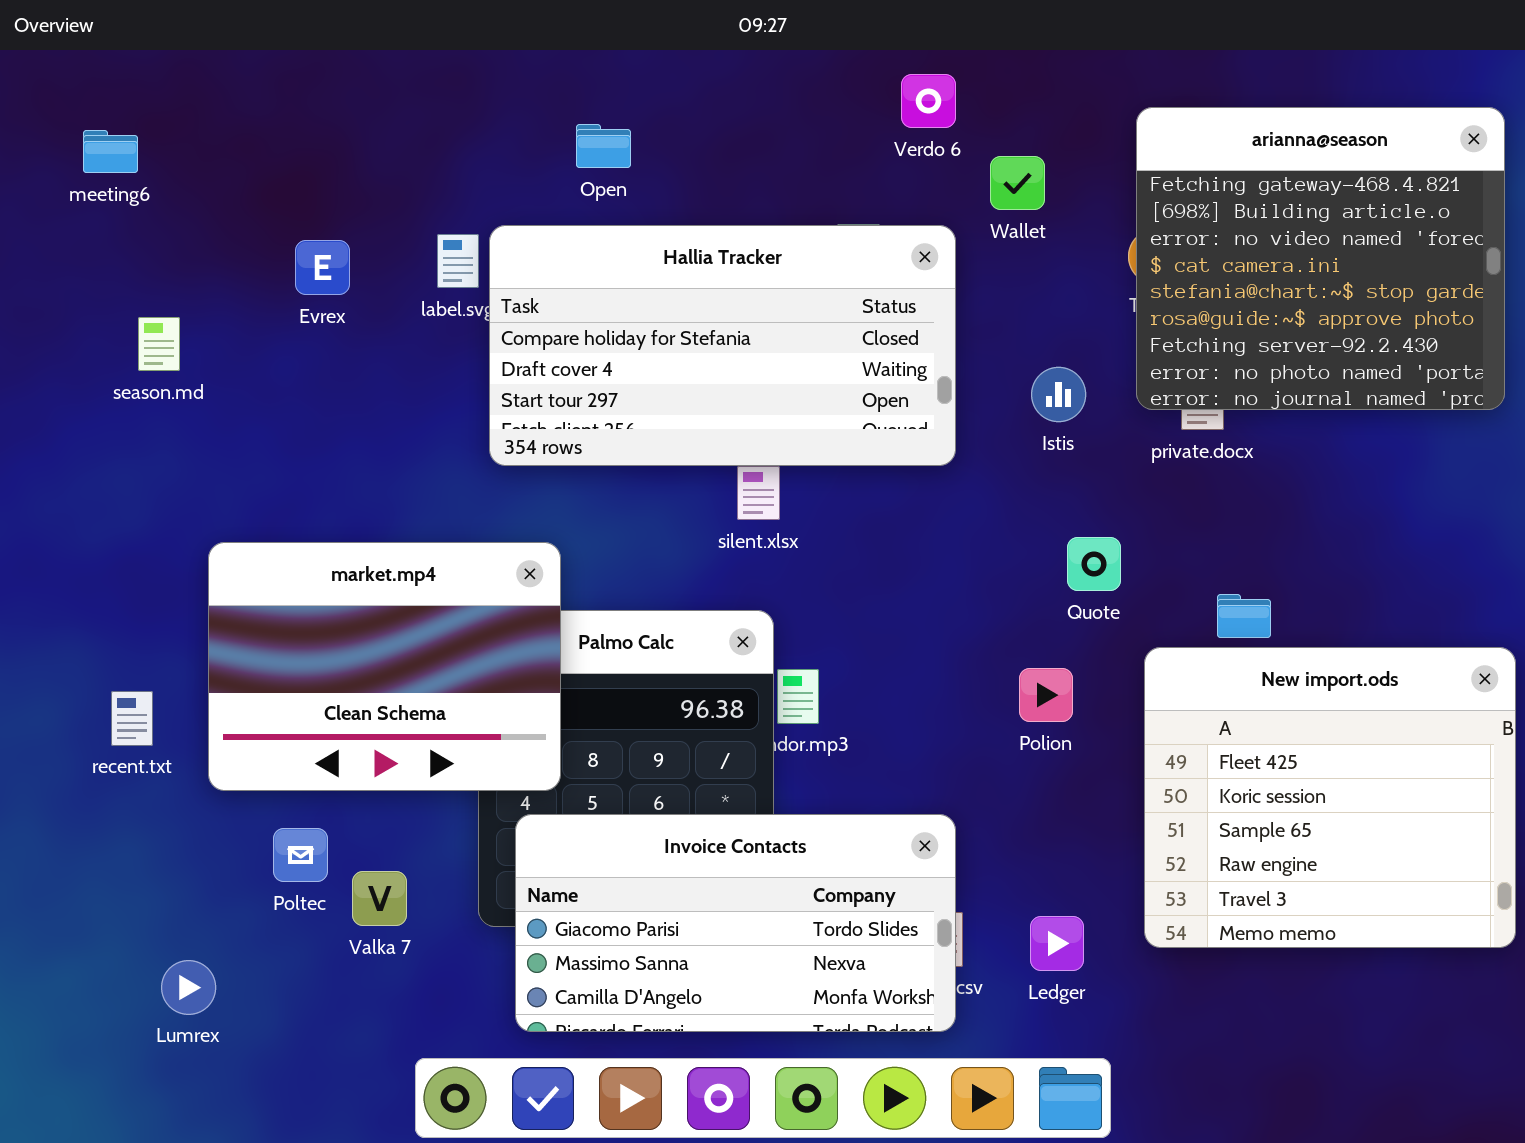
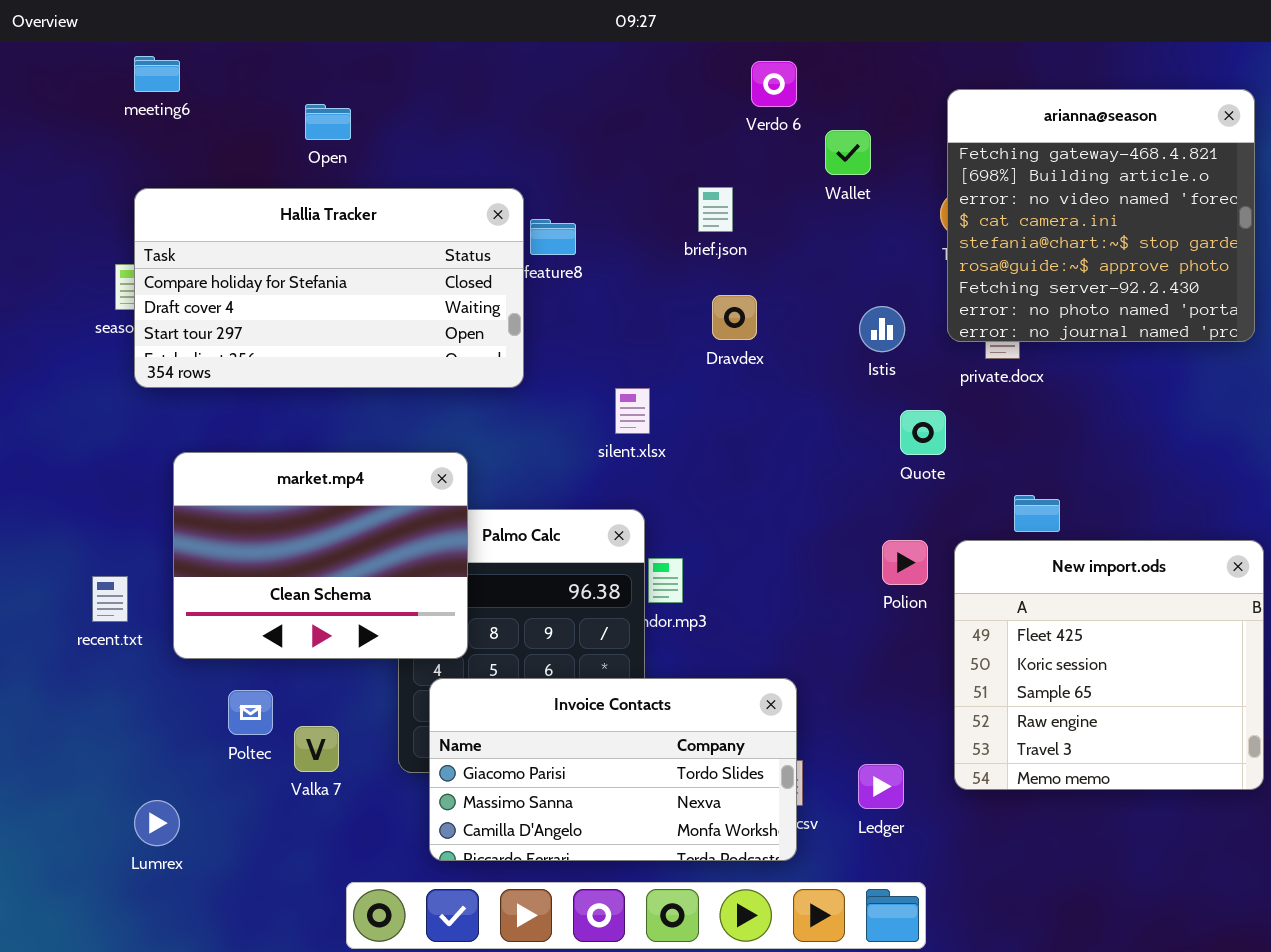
Open: [576,124,631,168] -> [305,104,351,140], moved
meeting6: [83,130,138,173] -> [134,56,180,92], moved
Hallia Tracker: [489,225,956,466] -> [134,188,524,388], moved
Quote: [1067,537,1121,591] -> [900,410,946,455], moved
Polion: [1019,668,1073,722] -> [882,540,928,585], moved

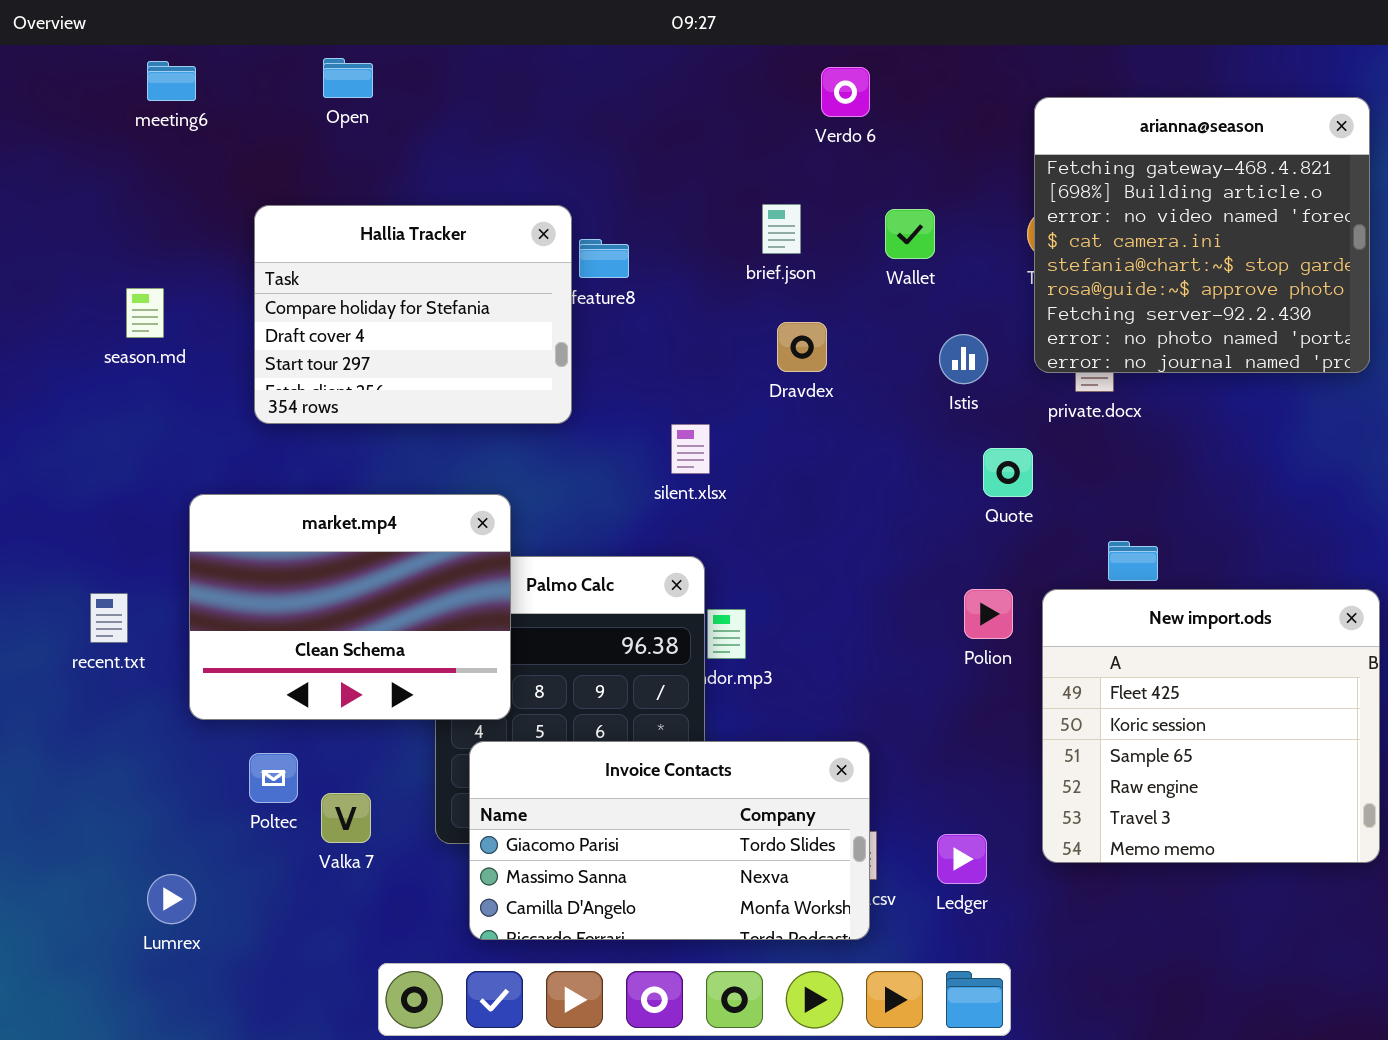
Open: [305,104,351,140] -> [323,58,373,98], moved
Wallet: [825,130,871,175] -> [885,209,935,259], moved
Hallia Tracker: [134,188,524,388] -> [254,205,572,424], resized
recent.txt: [92,576,128,622] -> [90,593,128,643], moved

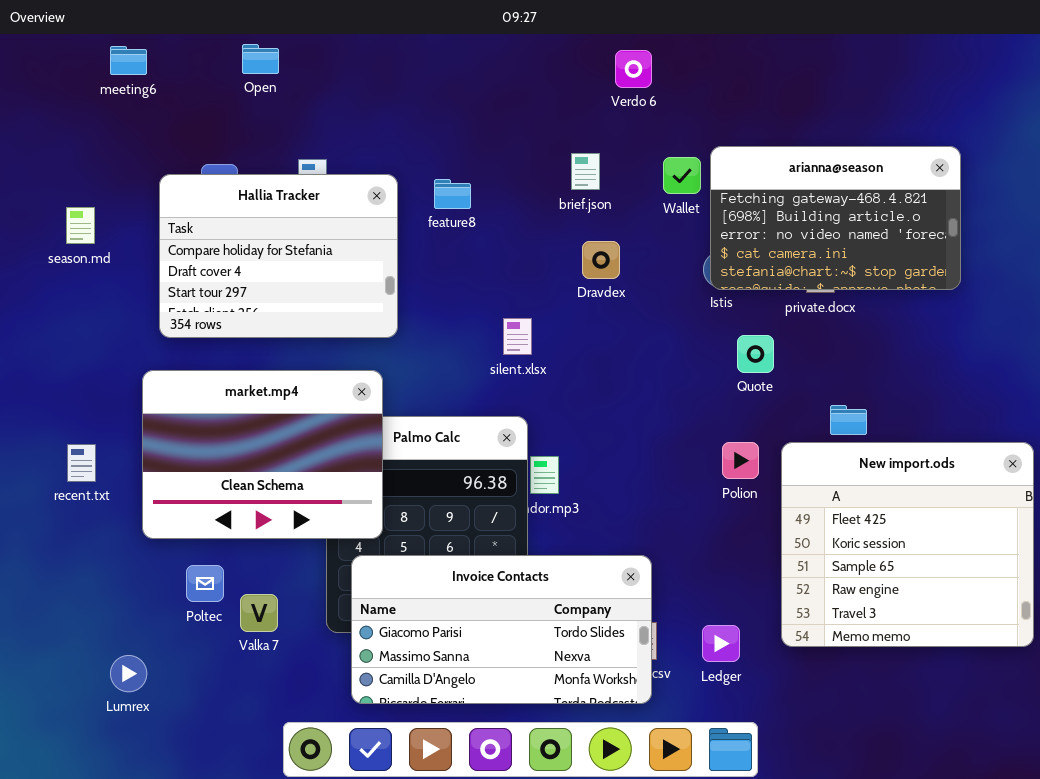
arianna@season: [1034,97,1370,373] -> [710,146,961,290], moved, resized
Hallia Tracker: [254,205,572,424] -> [159,174,398,338], moved
season.md: [126,288,164,338] -> [66,207,95,244], moved

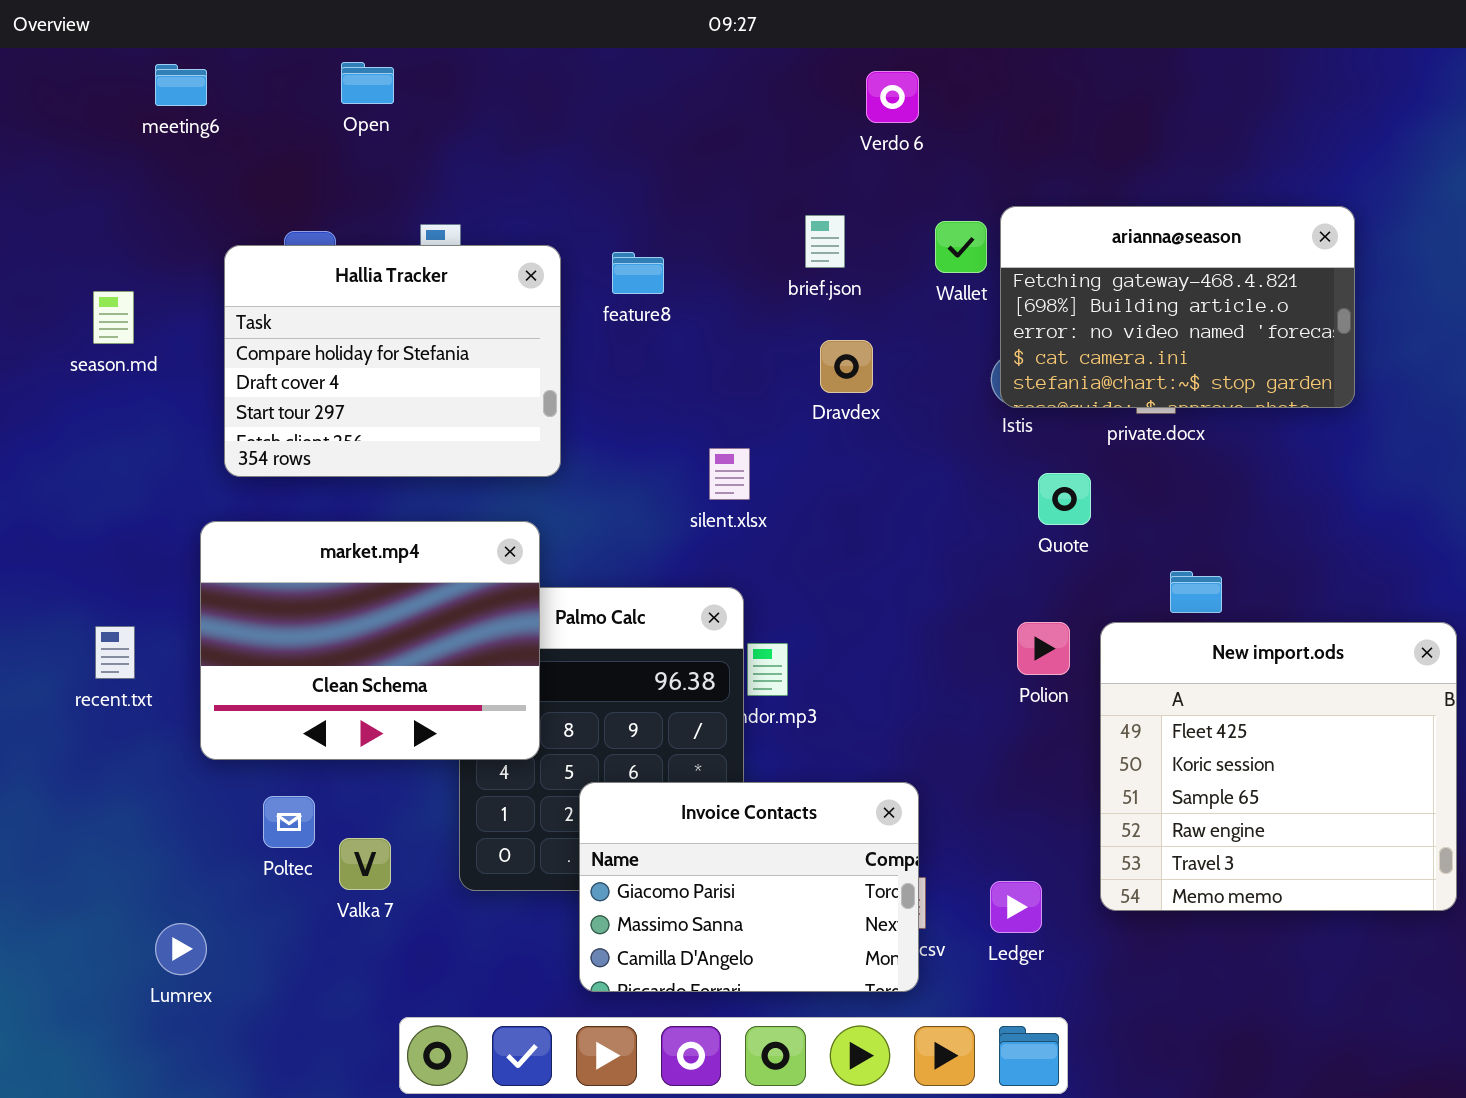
Invoice Contacts: [351,555,652,704] -> [579,782,919,992], resized

